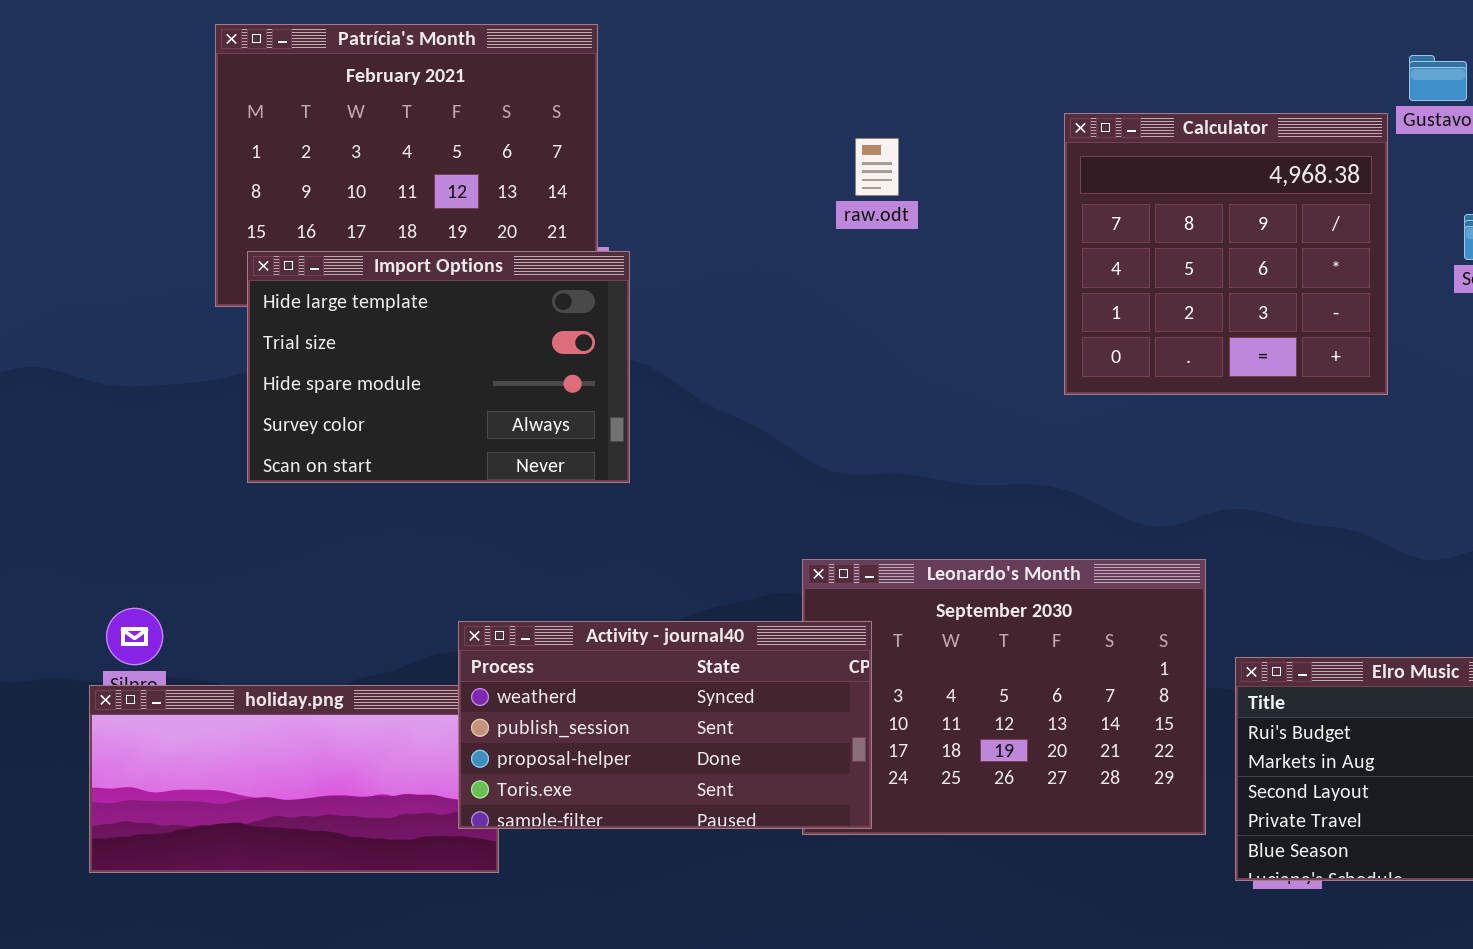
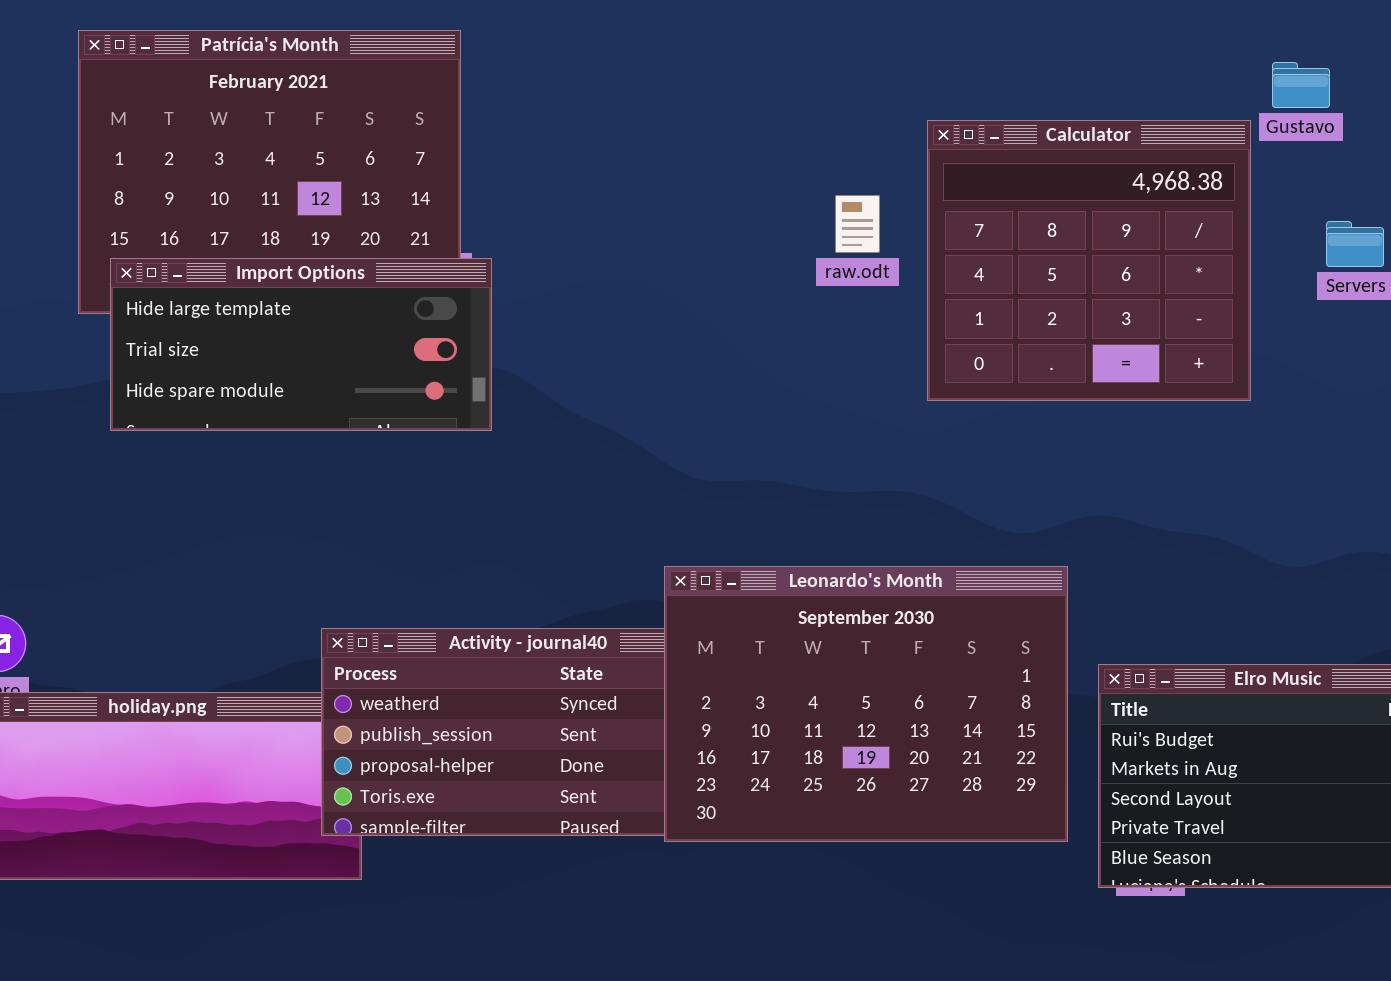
raw.odt: [855,138,899,196] -> [835,195,880,253], moved
Import Options: [247,251,630,483] -> [110,258,492,431], resized
Leonardo's Month: [802,559,1206,835] -> [664,566,1068,842], raised

